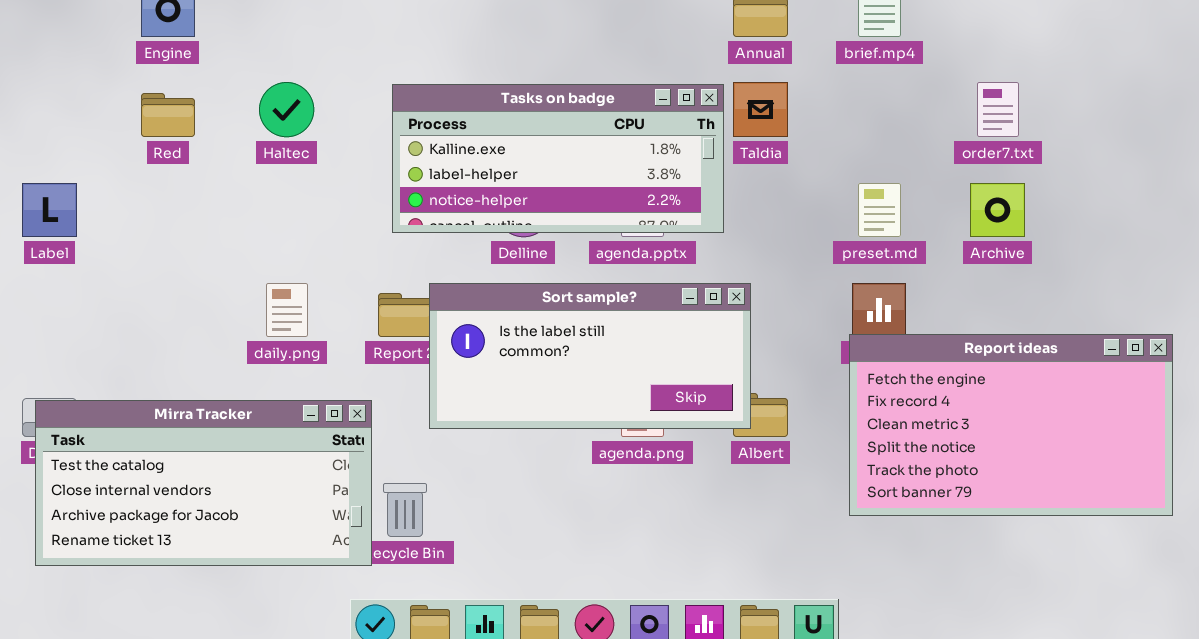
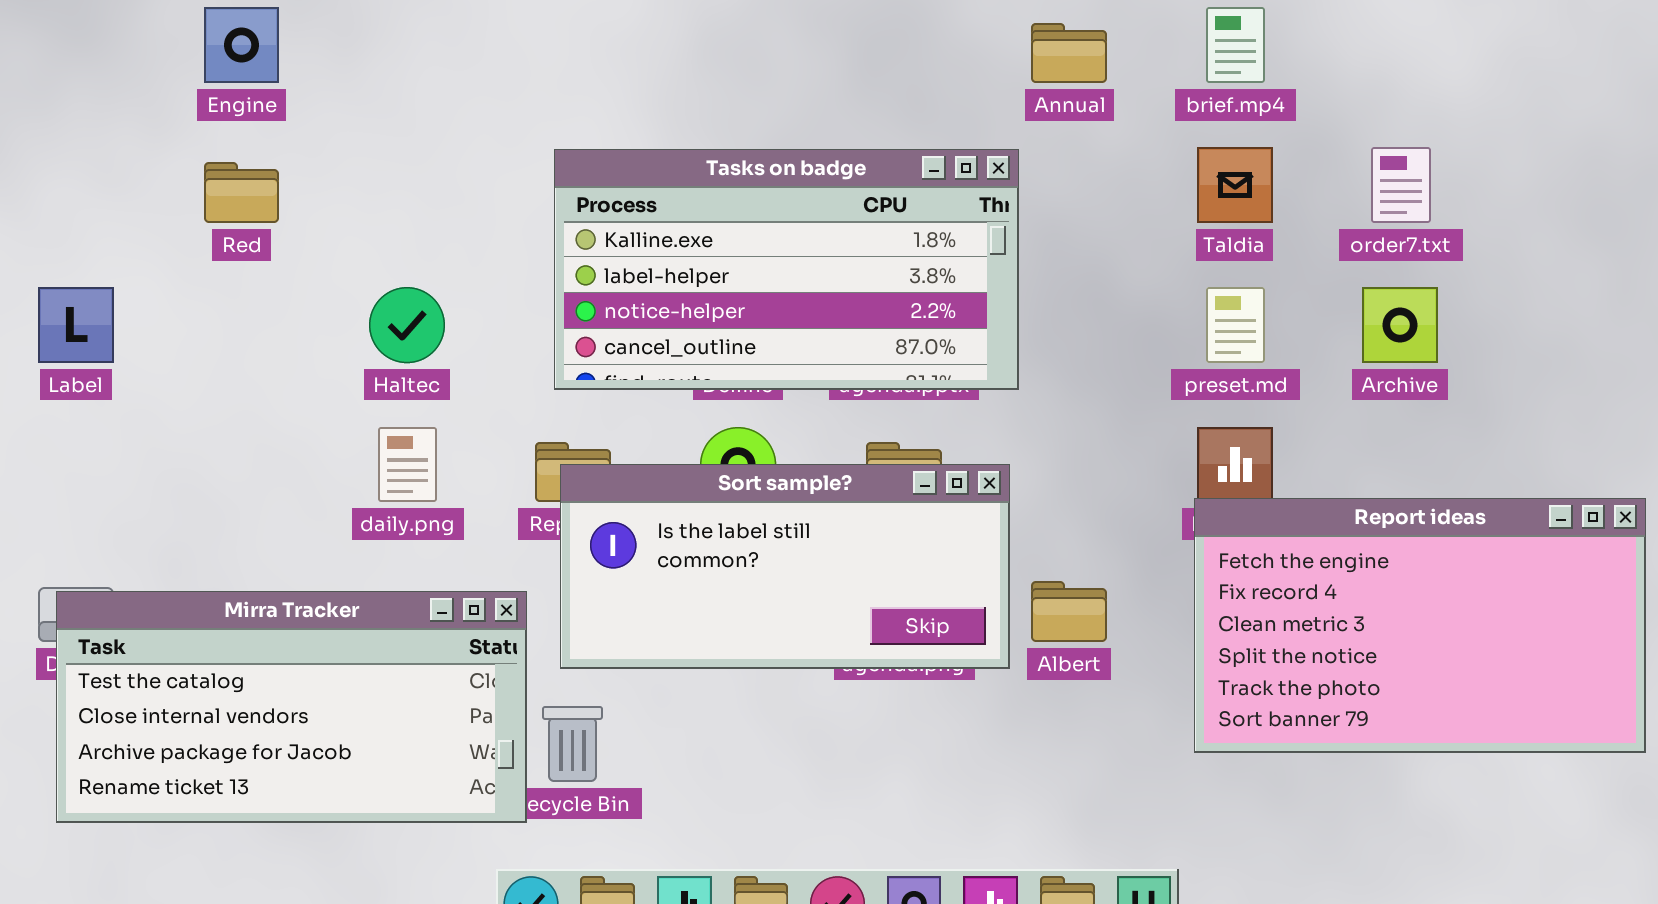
Haltec: [259,82,314,137] -> [369,287,445,363], moved
Taldia: [733,82,788,137] -> [1197,147,1273,223], moved
Tasks on badge: [392,84,724,233] -> [554,149,1019,390], resized
Sort sample?: [429,283,751,429] -> [560,464,1010,669], moved

